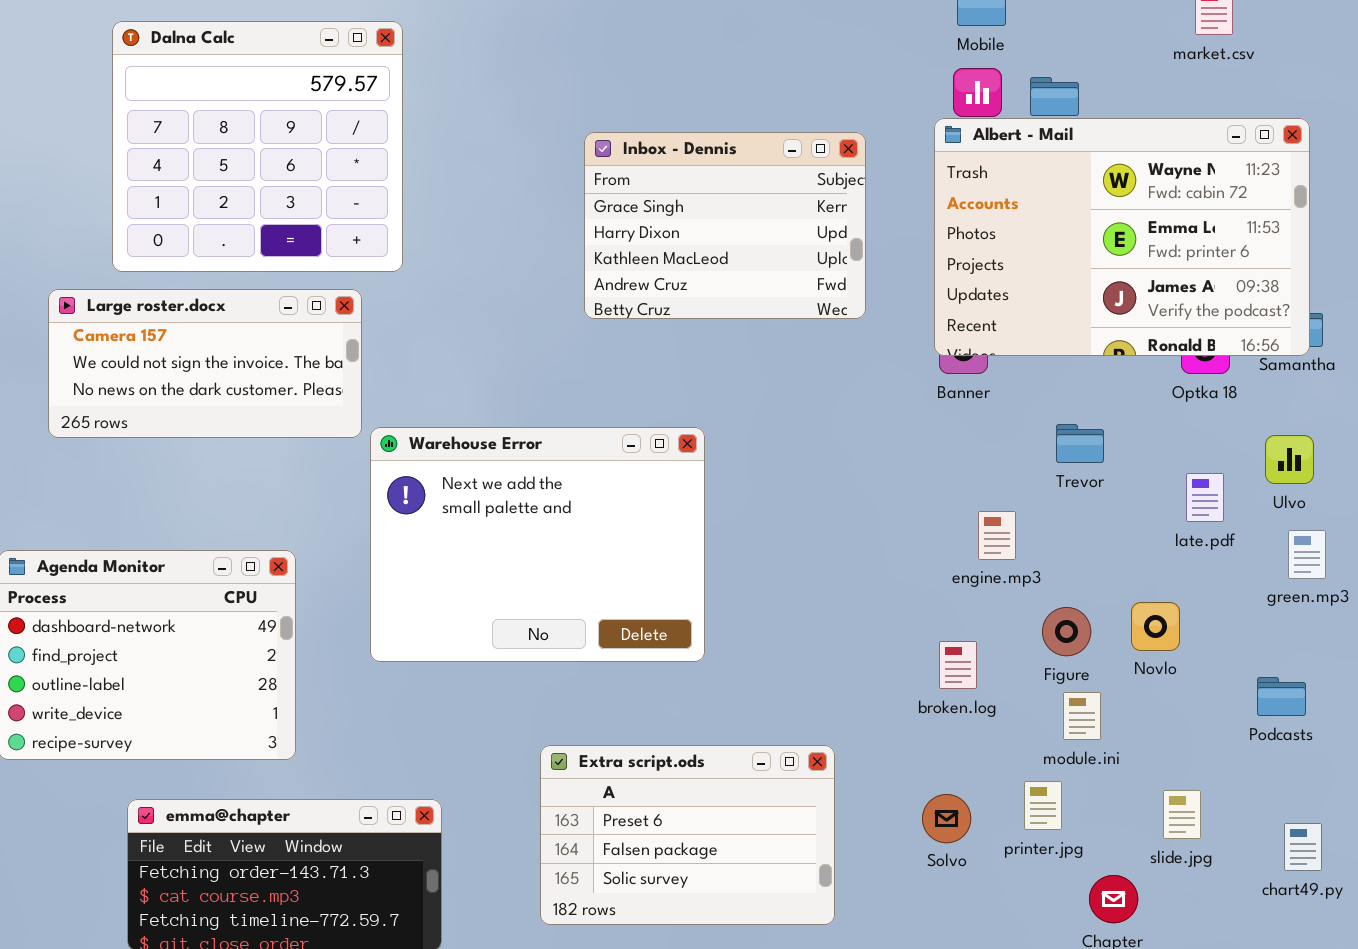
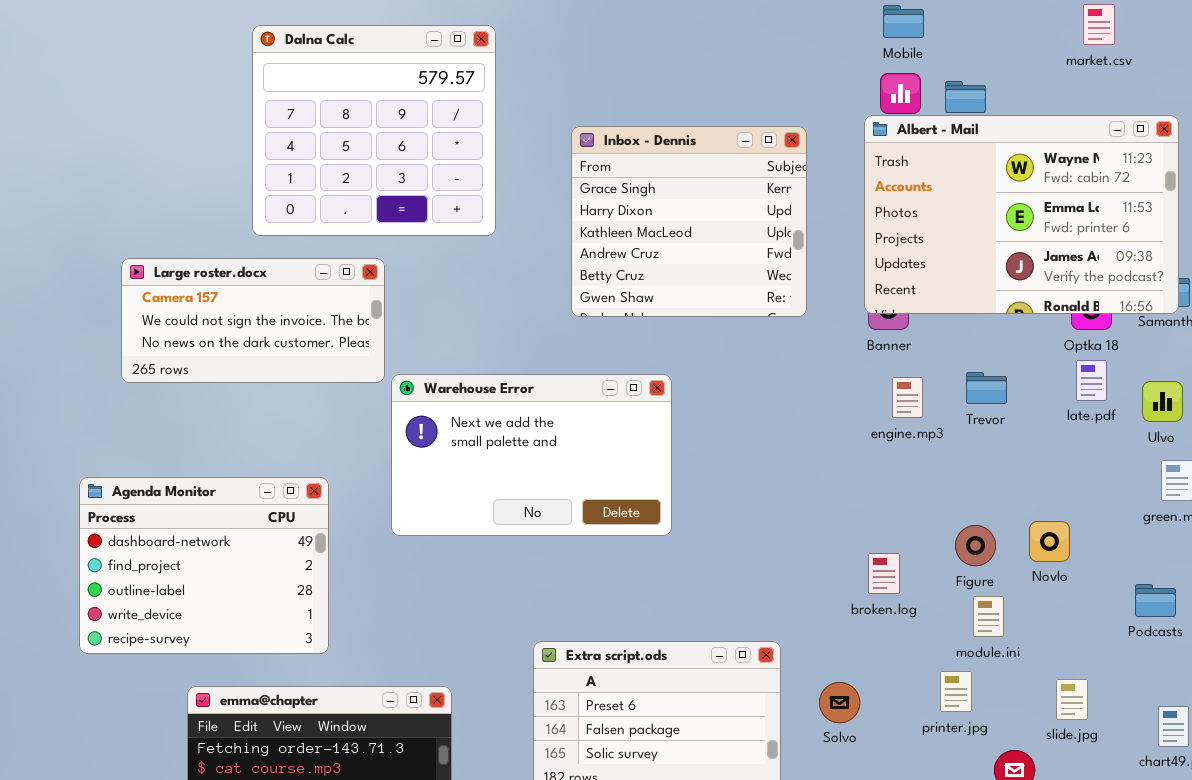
Dalna Calc: [112,21,403,272] -> [252,25,496,236], moved
Inbox - Dennis: [584,132,866,319] -> [571,126,807,317], resized
Warehouse Error: [370,427,705,662] -> [391,374,672,536], resized
late.pdf: [1186,473,1224,522] -> [1076,360,1107,401], moved
engine.mp3: [978,511,1016,560] -> [892,377,923,418], moved
Solvo: [922,794,971,843] -> [819,682,860,723], moved

